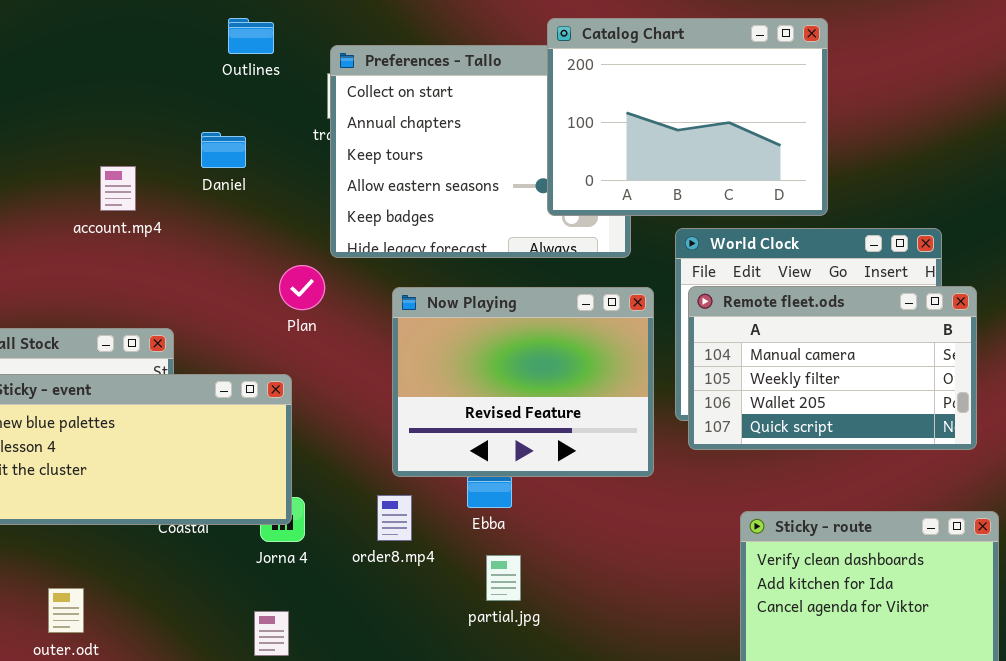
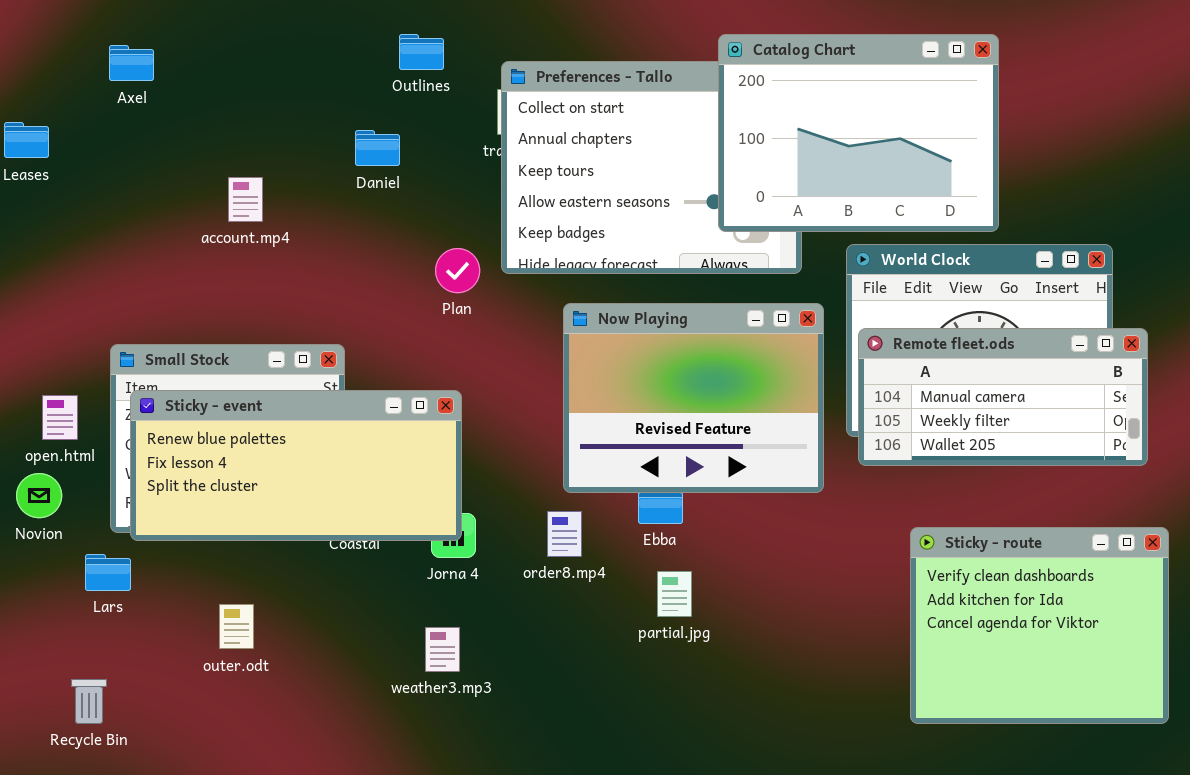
Daniel: [201,132,246,168] -> [355,130,400,166], moved
account.mp4: [100,166,136,211] -> [228,177,263,222], moved
Plan: [279,265,325,310] -> [435,248,480,293], moved
Remote fleet.ods: [688,286,977,450] -> [858,328,1148,466], resized

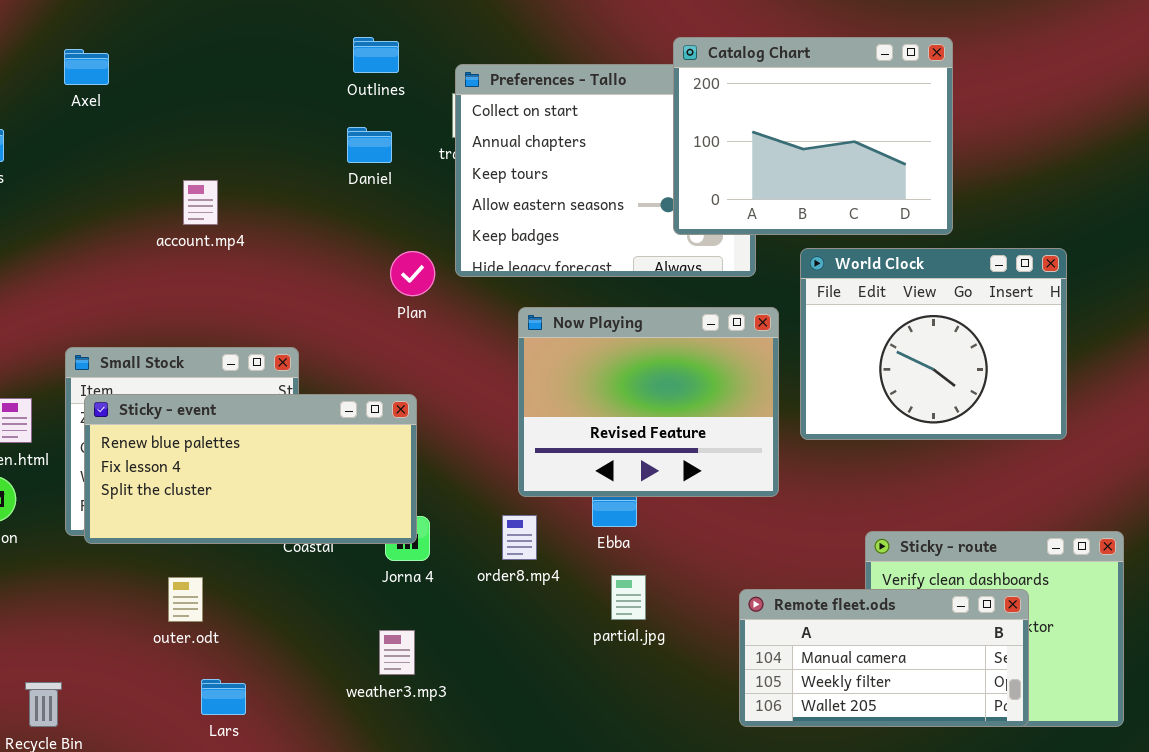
Daniel: [355,130,400,166] -> [347,127,392,163], moved
Remote fleet.ods: [858,328,1148,466] -> [739,589,1029,727], moved
Lars: [85,554,131,591] -> [201,679,246,715], moved
outer.odt: [219,604,254,649] -> [168,577,203,622], moved

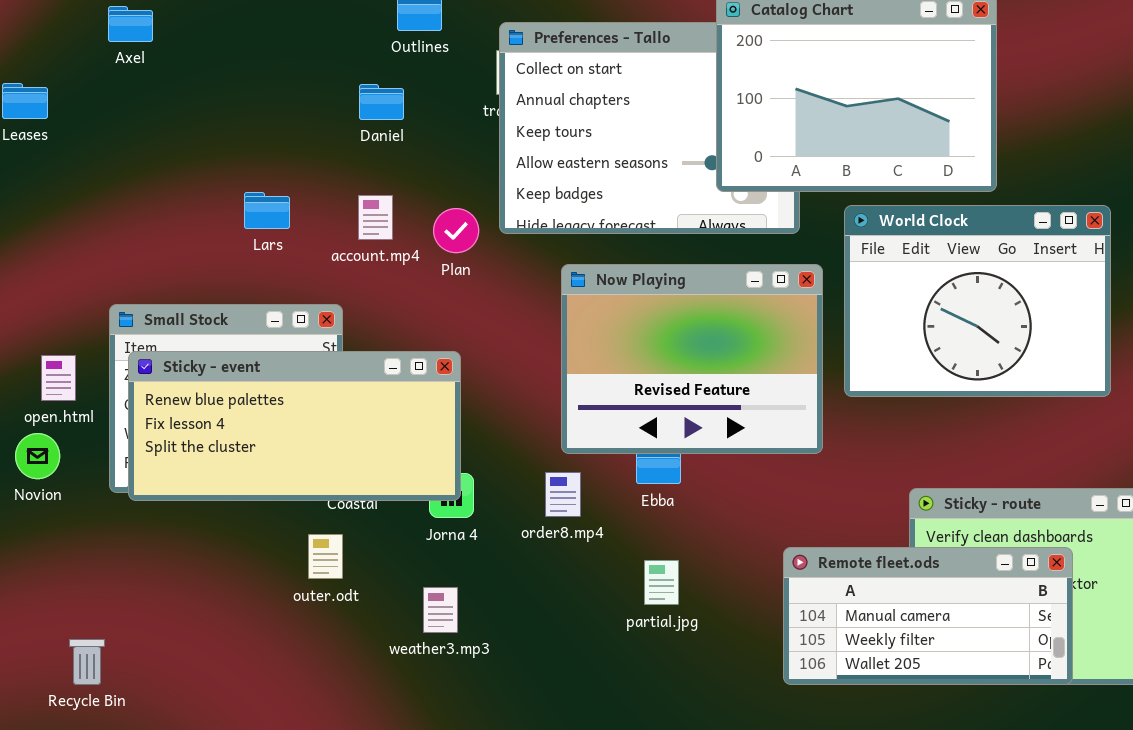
Daniel: [347,127,392,163] -> [359,84,404,120], moved
account.mp4: [183,180,218,225] -> [358,195,393,240], moved
partial.jpg: [611,575,646,620] -> [644,560,679,605], moved
outer.odt: [168,577,203,622] -> [308,534,343,579], moved
Lars: [201,679,246,715] -> [244,192,290,229], moved

